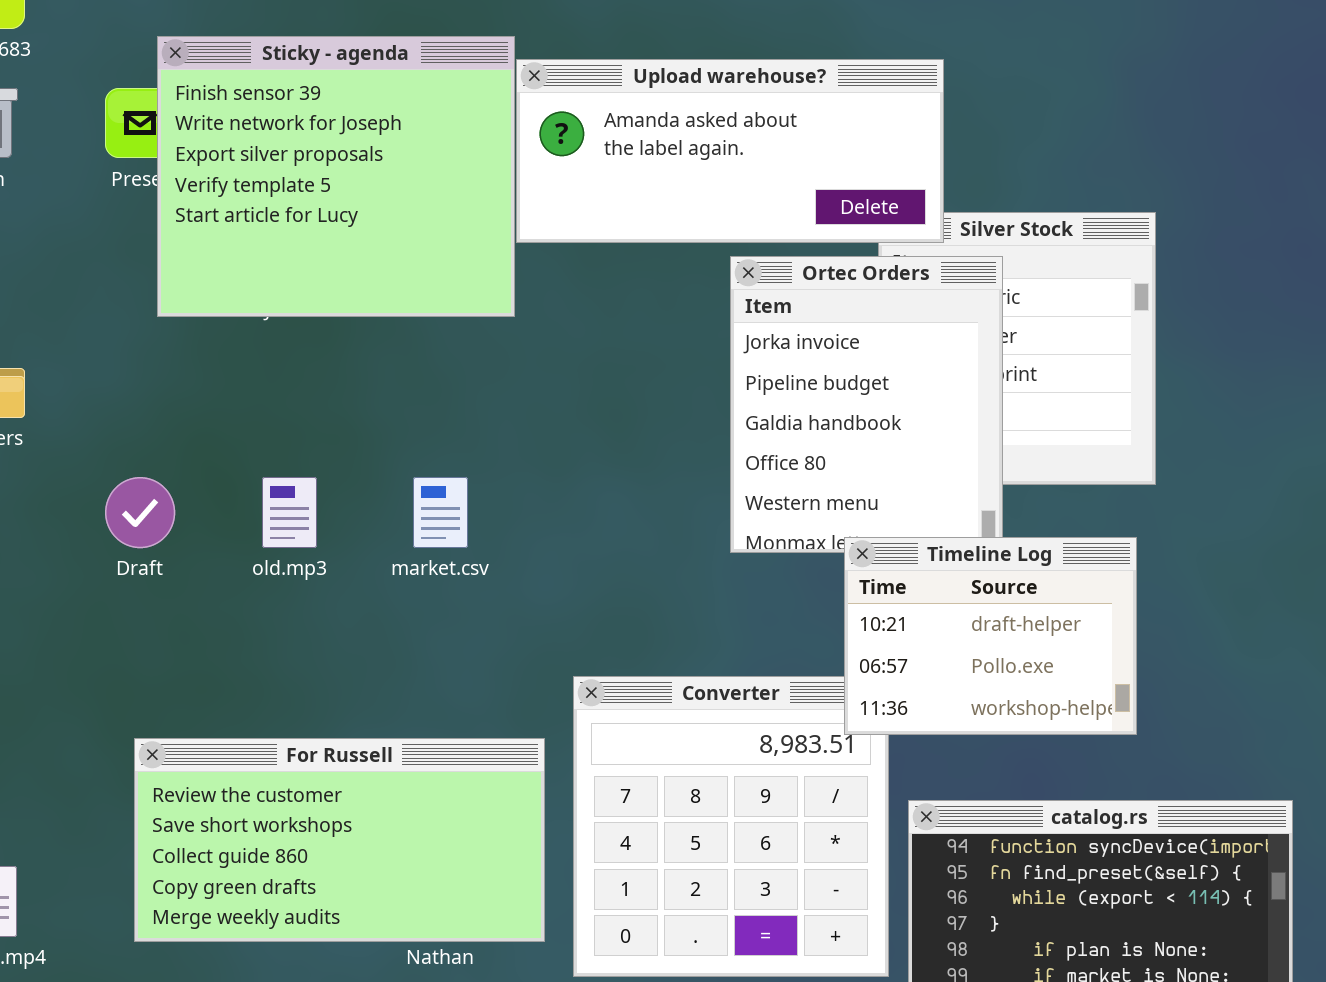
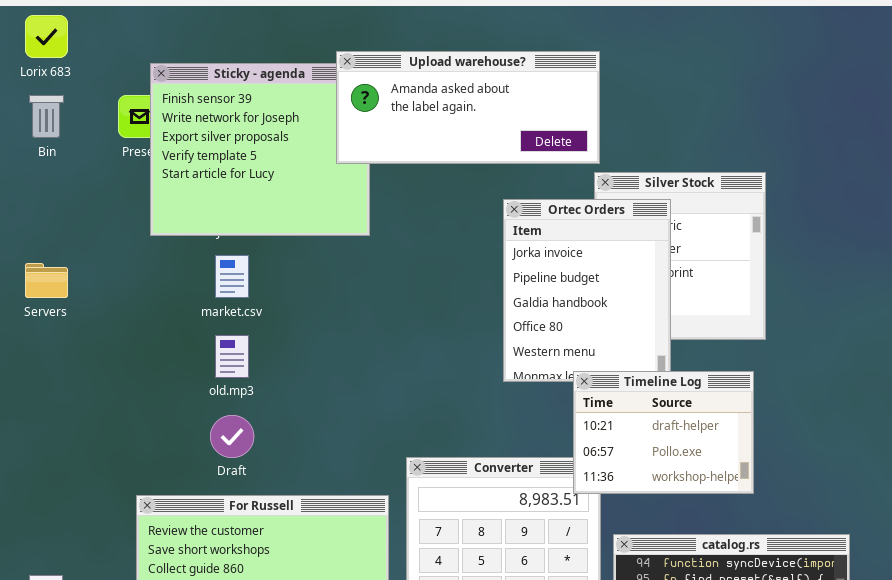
Upload warehouse?: [516,59,944,243] -> [336,51,600,164], moved
Draft: [105,477,175,548] -> [210,415,254,458], moved
market.csv: [413,477,468,548] -> [215,255,249,298], moved

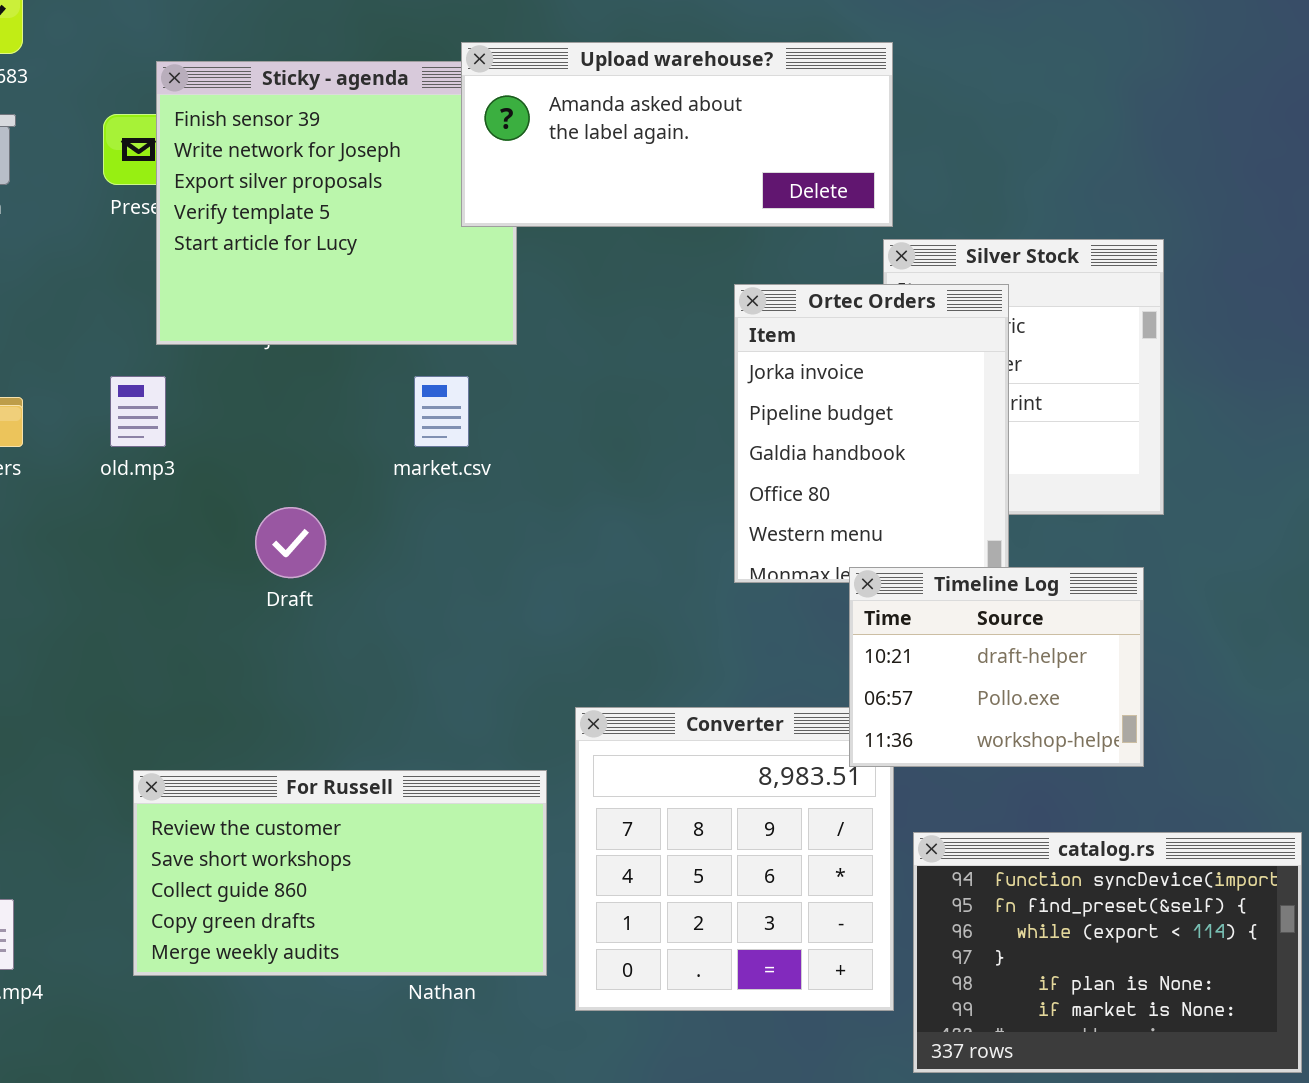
market.csv: [215,255,249,298] -> [414,376,469,447], moved
old.mp3: [215,335,249,378] -> [110,376,166,447], moved
Draft: [210,415,254,458] -> [255,507,326,578], moved

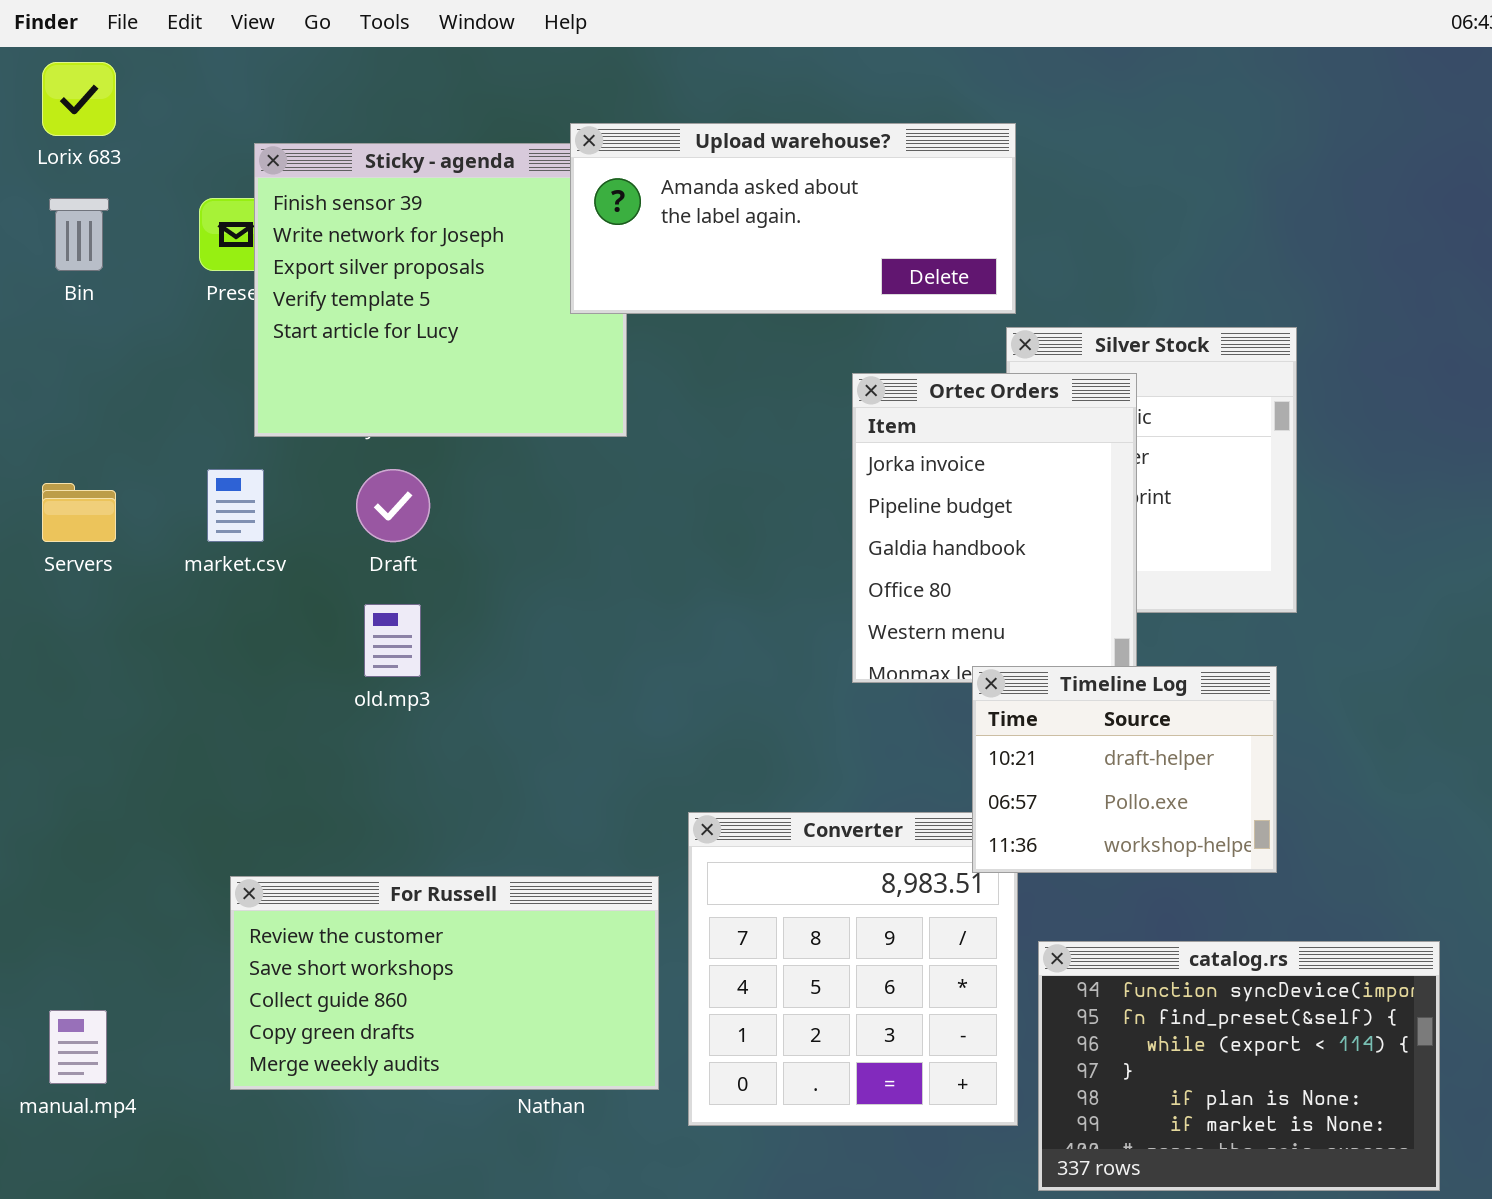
old.mp3: [110,376,166,447] -> [364,604,421,677], moved
market.csv: [414,376,469,447] -> [207,469,264,542], moved
Draft: [255,507,326,578] -> [356,469,430,542], moved

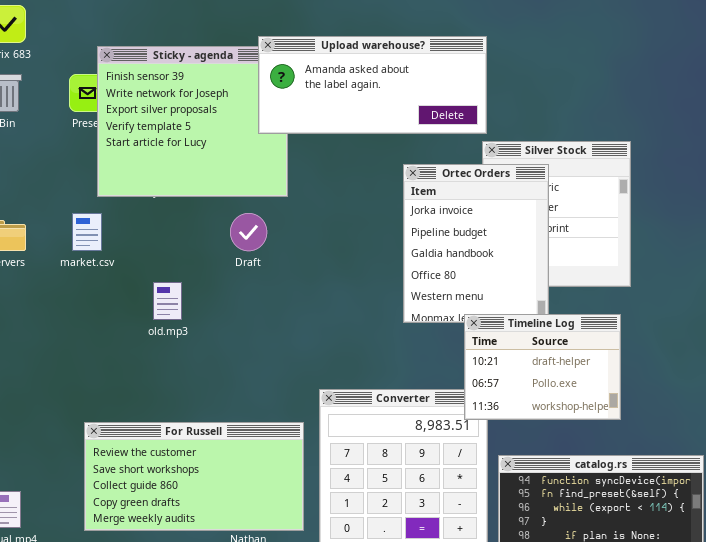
Draft: [356,469,430,542] -> [230,213,267,251], moved

